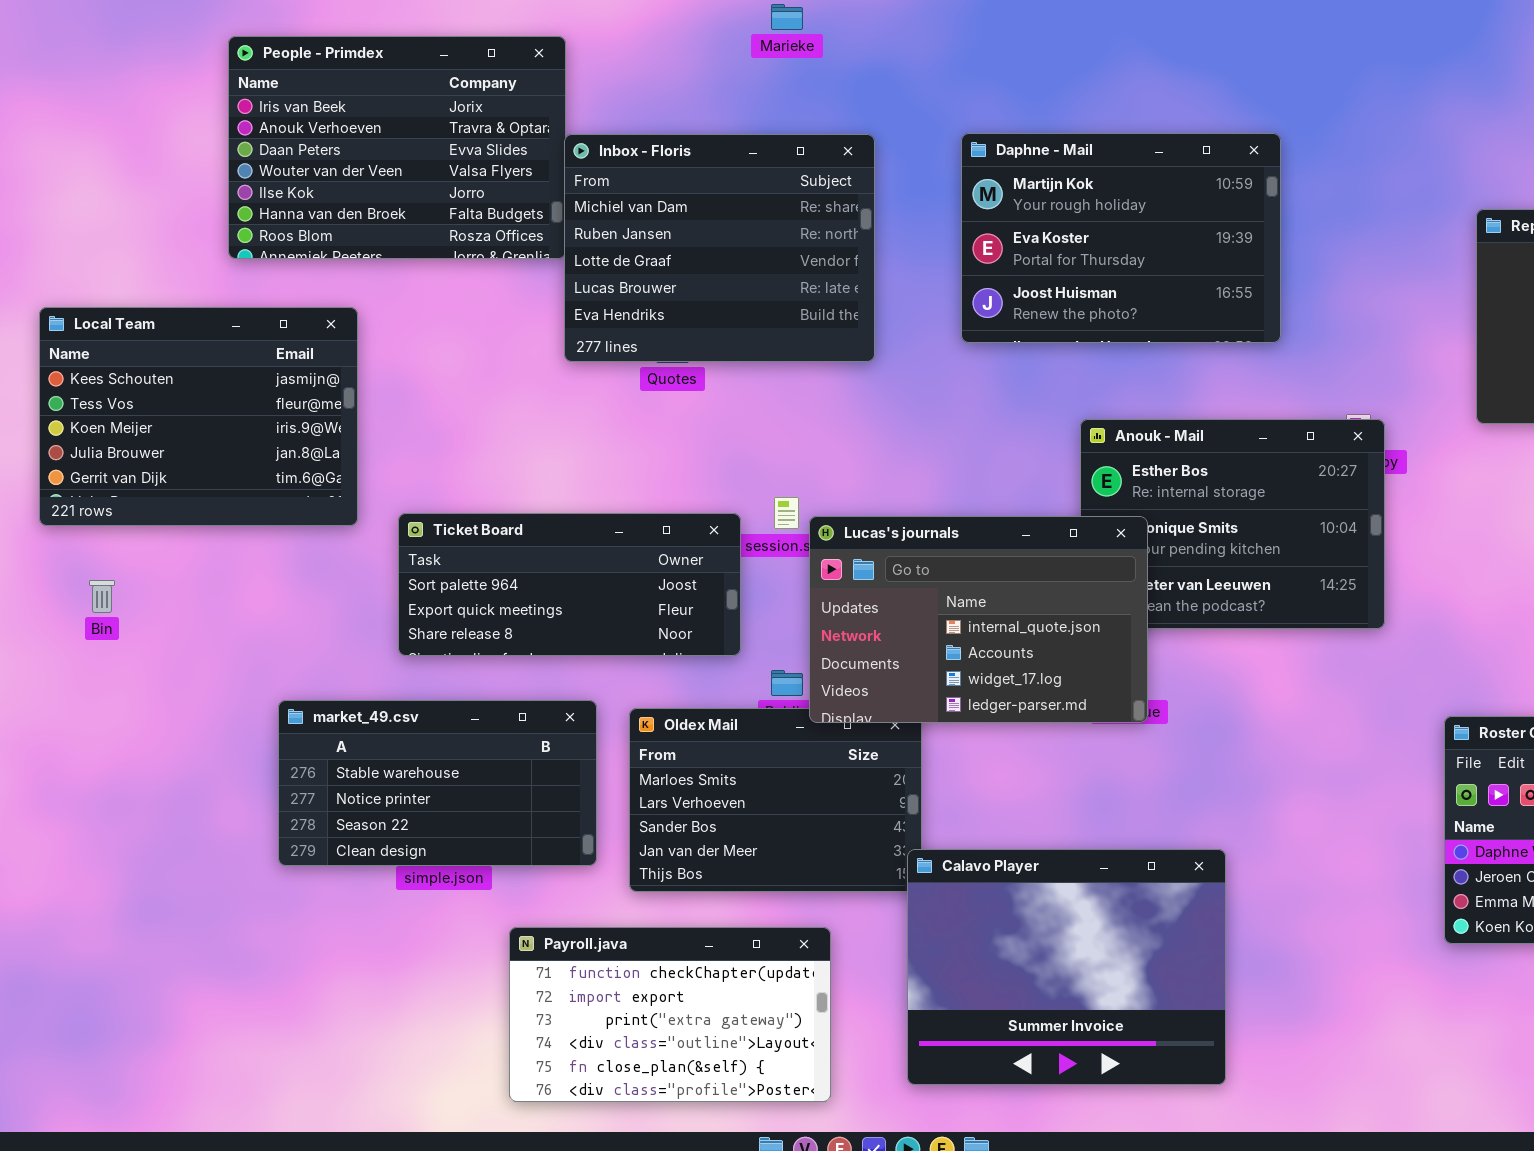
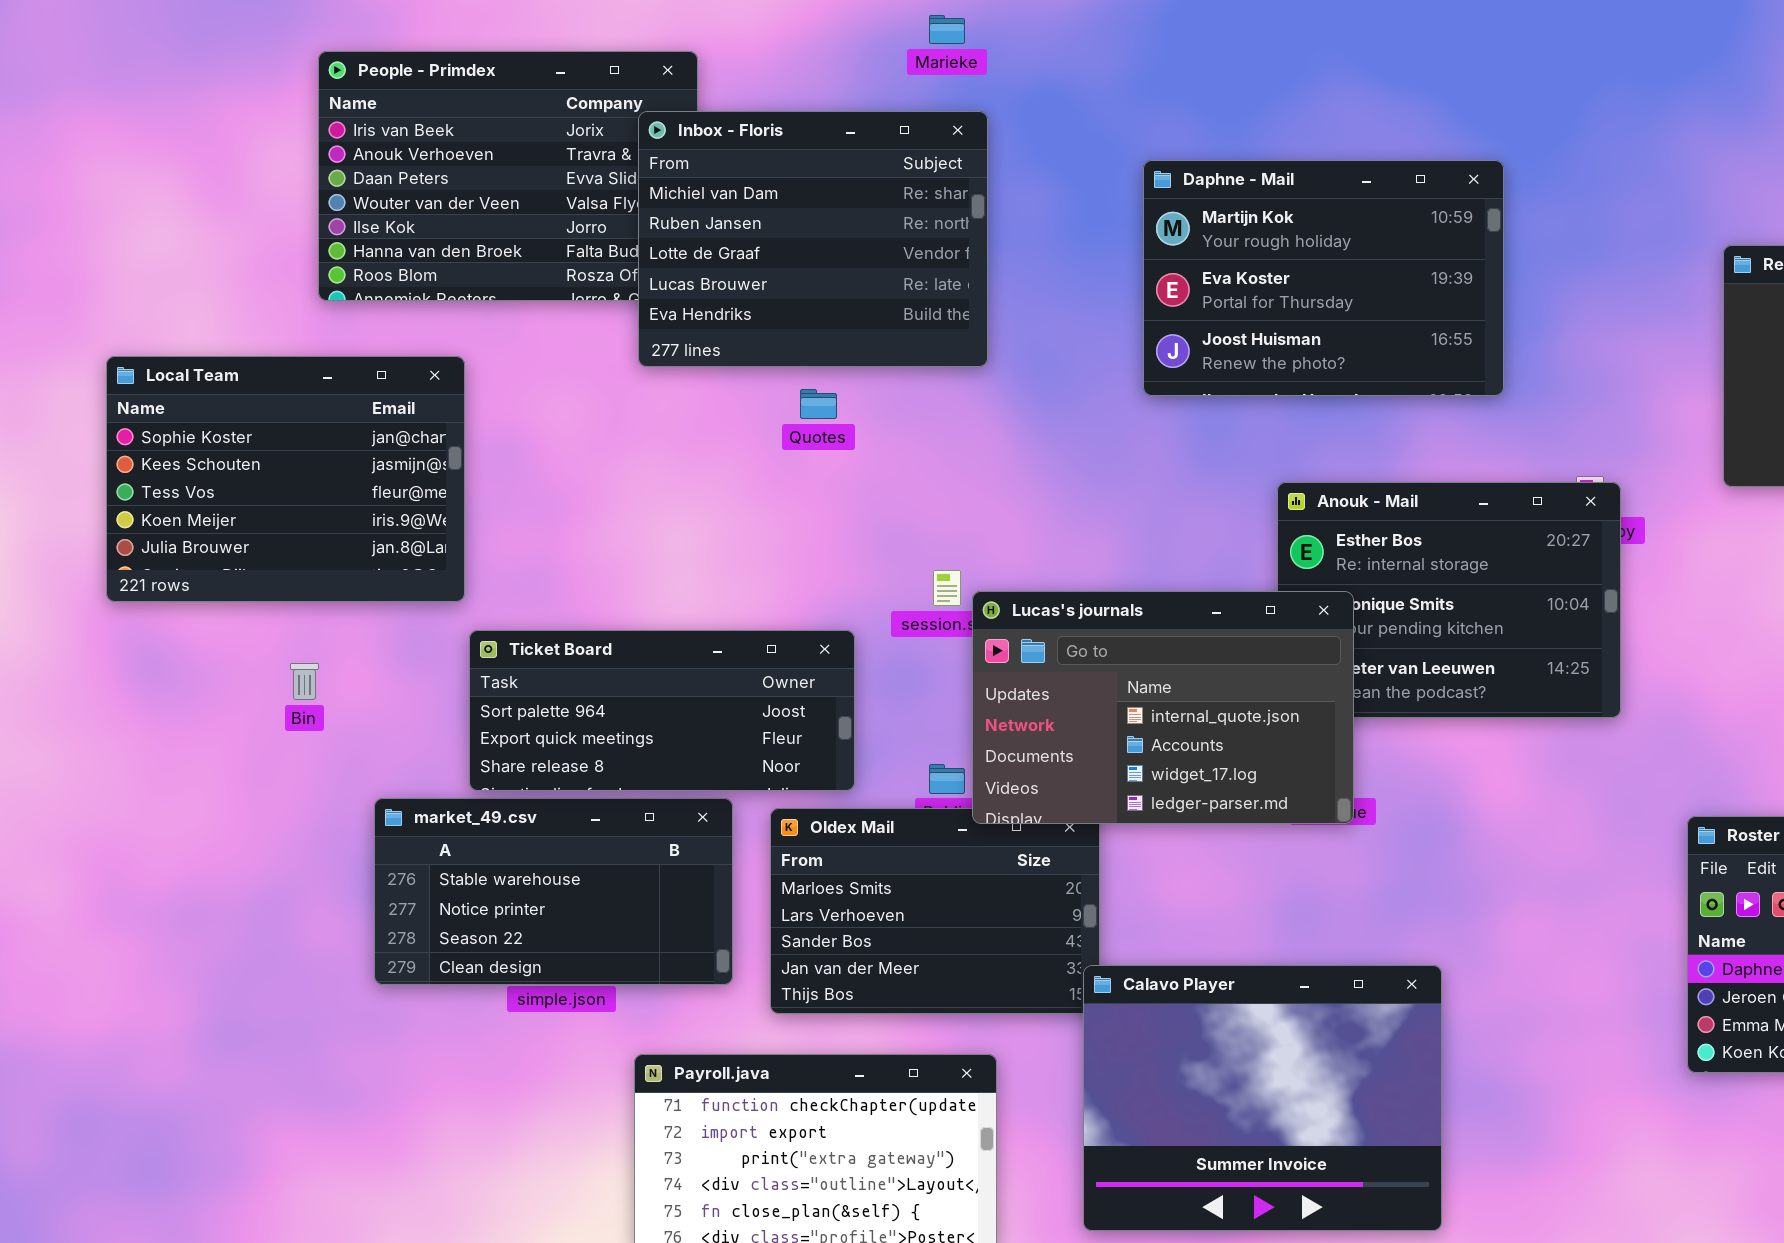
Inbox - Floris: [564,134,875,362] -> [638,111,988,367], moved
Local Team: [39,307,358,526] -> [106,356,465,602], scrolled up 1 row
Ticket Board: [398,513,741,656] -> [469,630,855,791], moved
Bin: [89,580,115,613] -> [290,663,319,700], moved

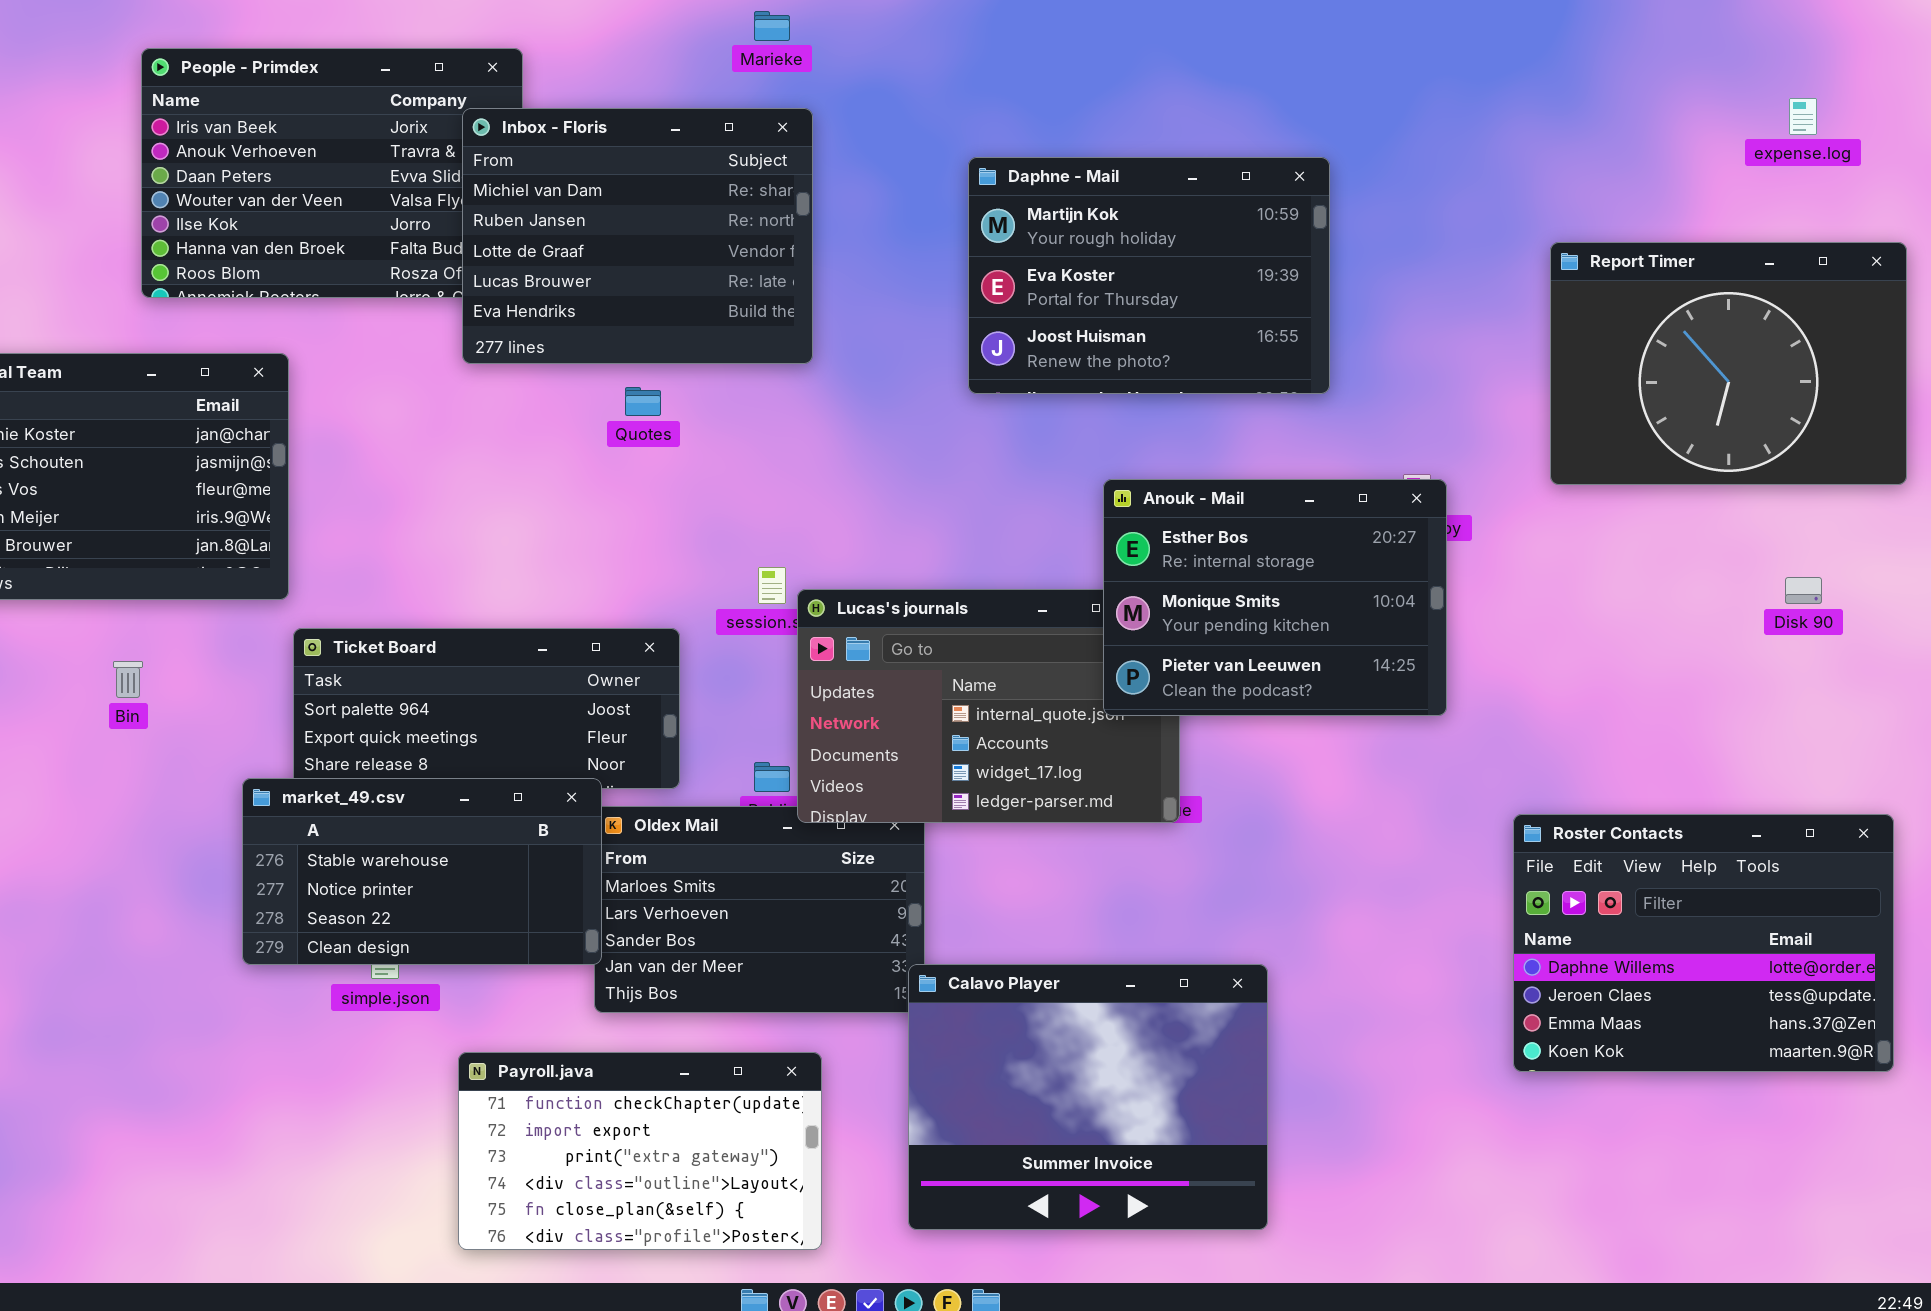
Anouk - Mail: [1277,482,1621,718] -> [1103,479,1447,716], raised
market_49.csv: [374,798,733,985] -> [242,778,602,965], moved

